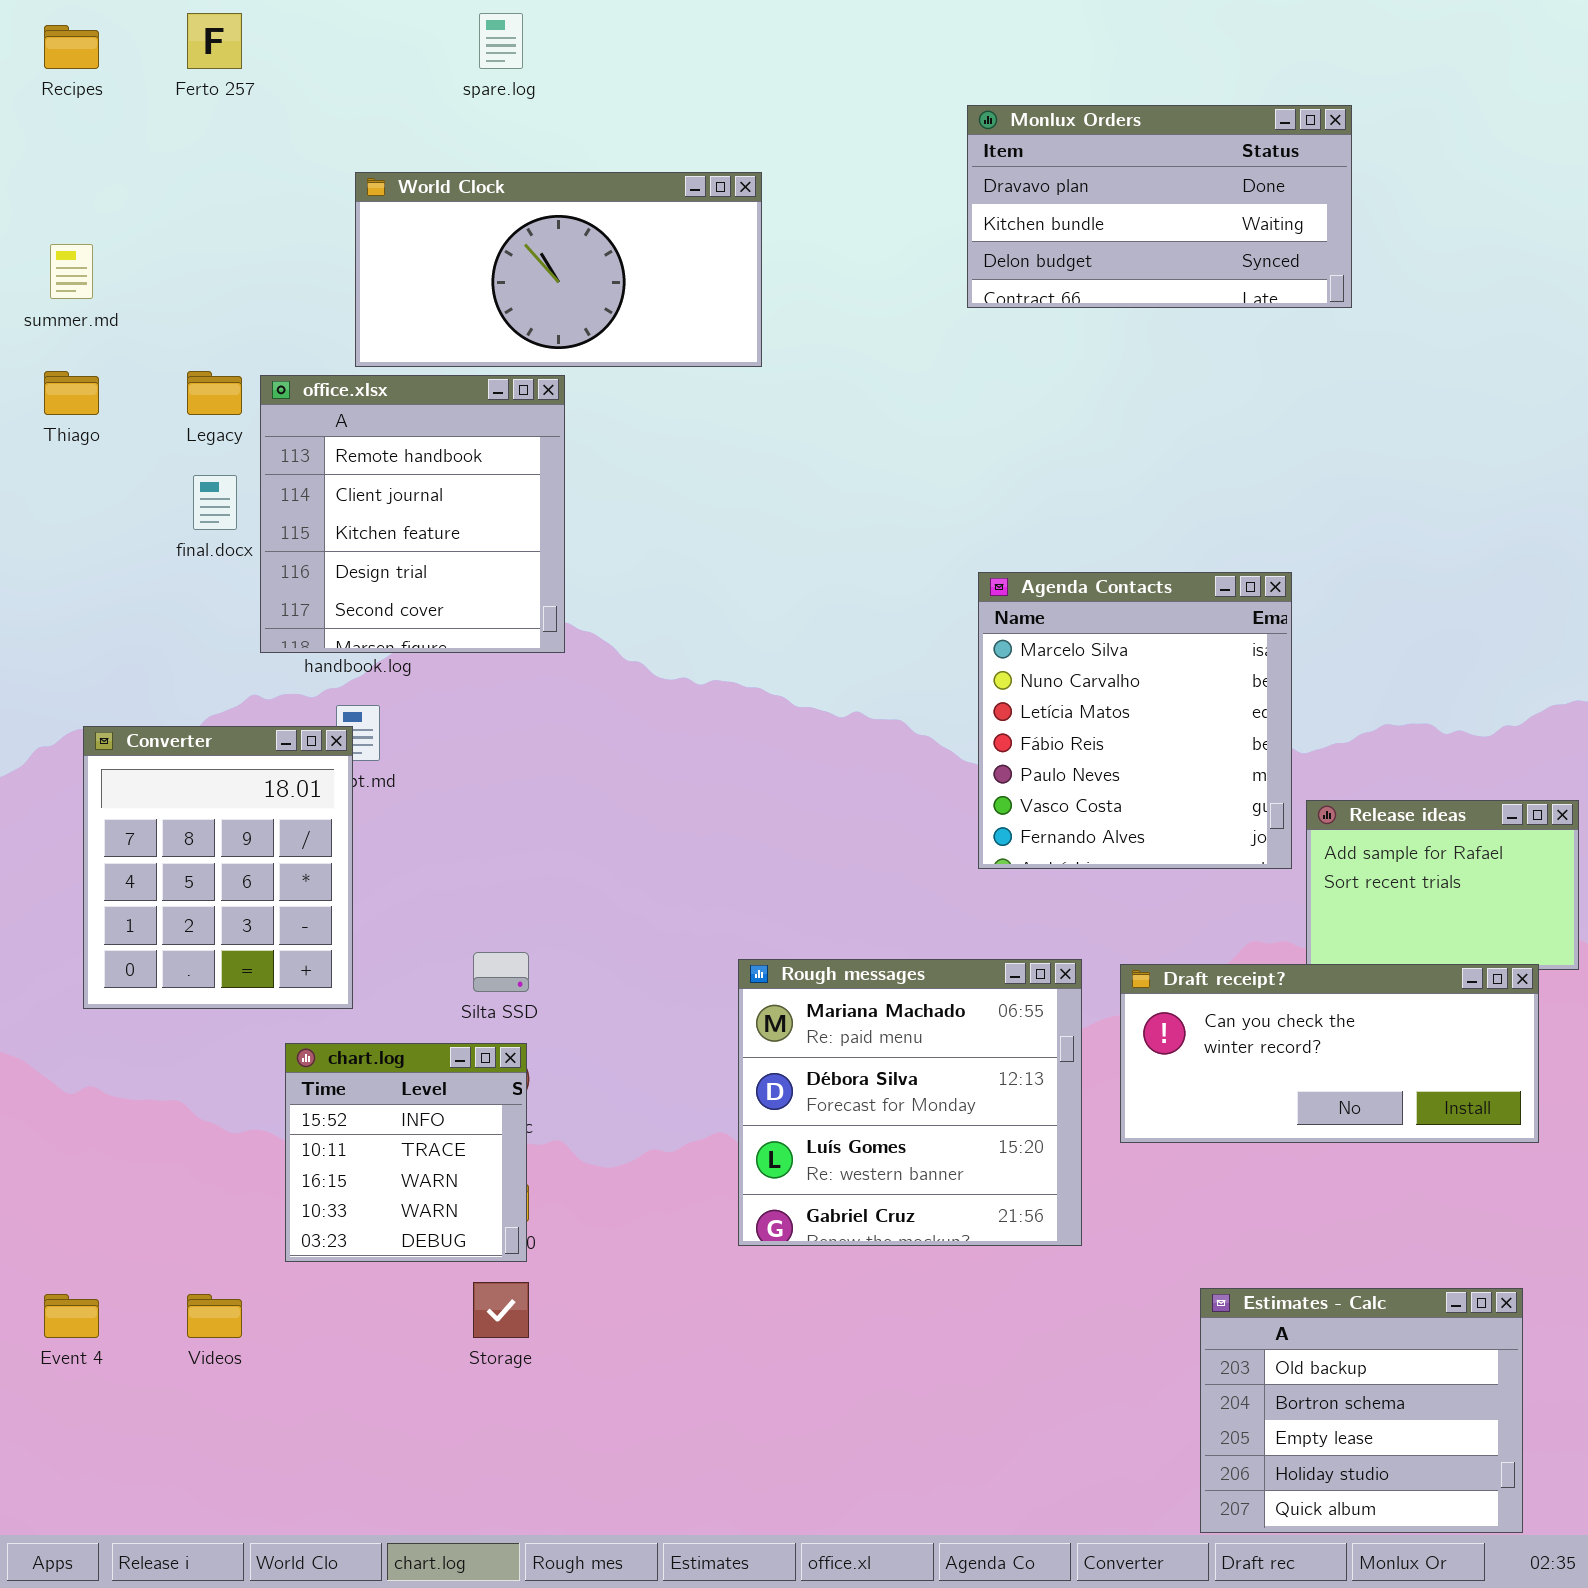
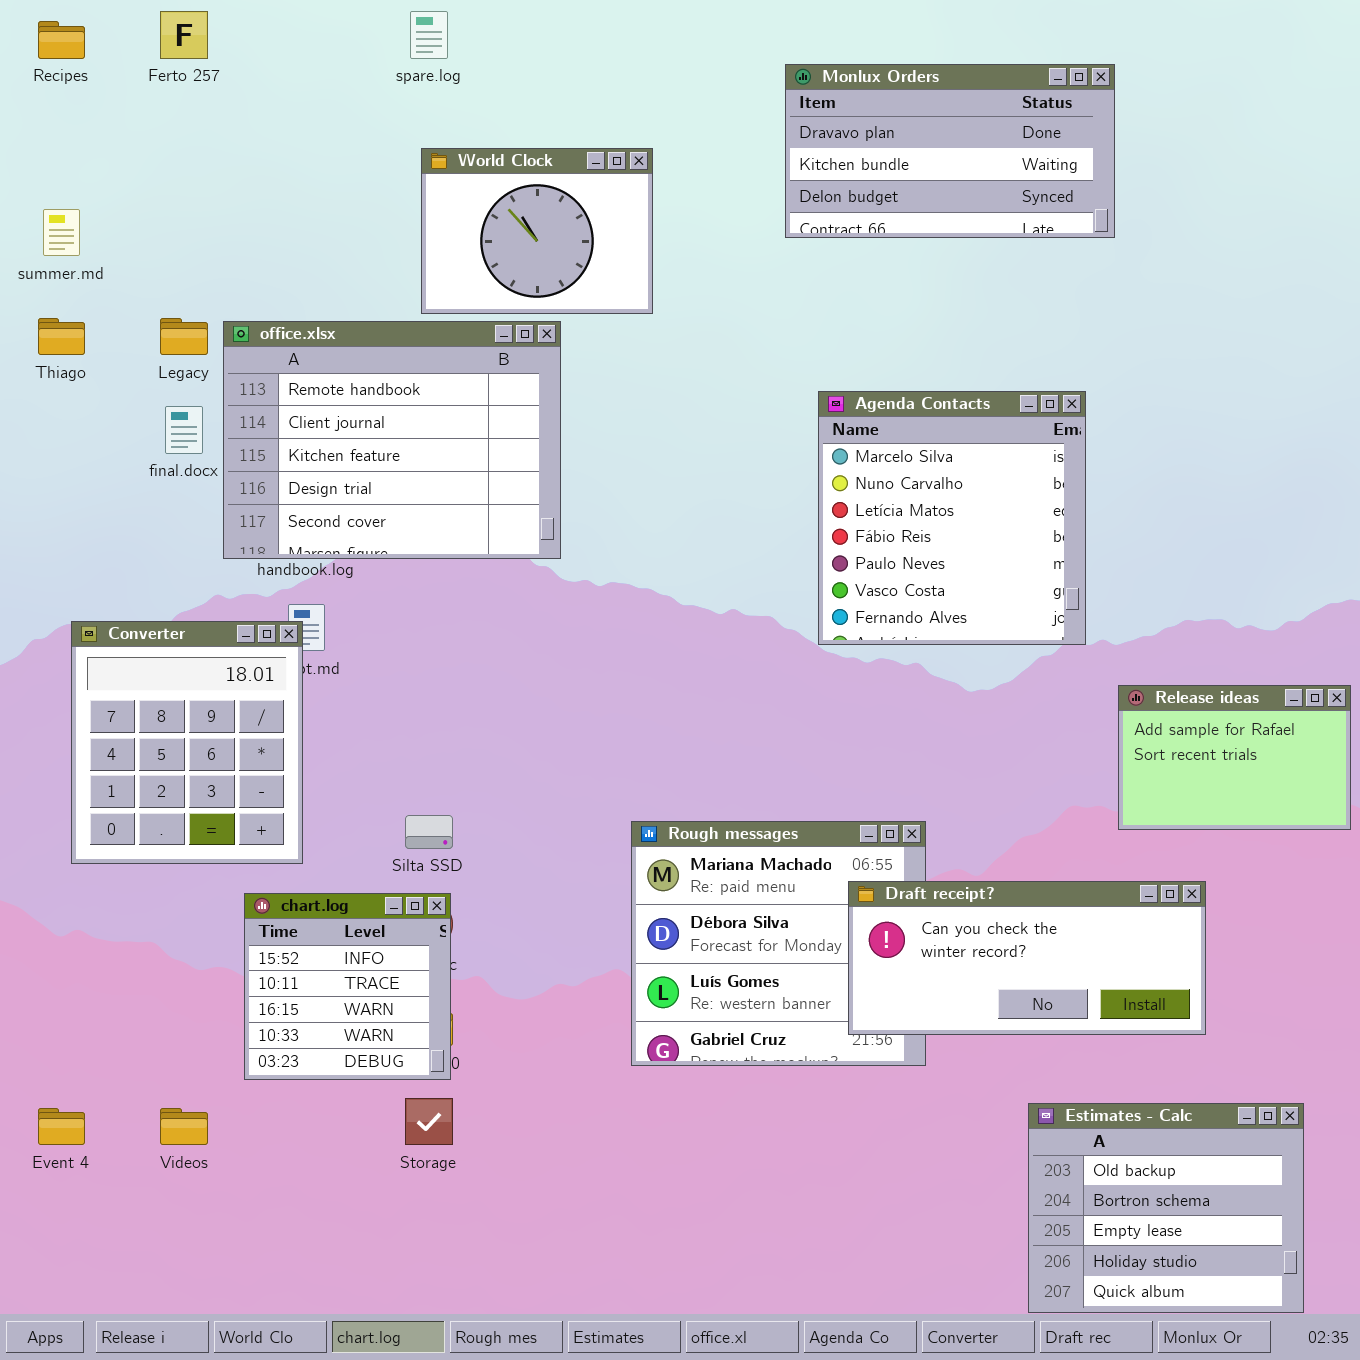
Monlux Orders: [967,105,1352,308] -> [785,64,1115,238], moved
World Clock: [355,172,762,367] -> [421,148,653,314], resized
office.xlsx: [260,375,565,653] -> [223,321,561,559], resized
Agenda Contacts: [978,572,1292,869] -> [818,391,1086,645], moved
Draft receipt?: [1120,964,1539,1143] -> [848,881,1206,1035], moved

